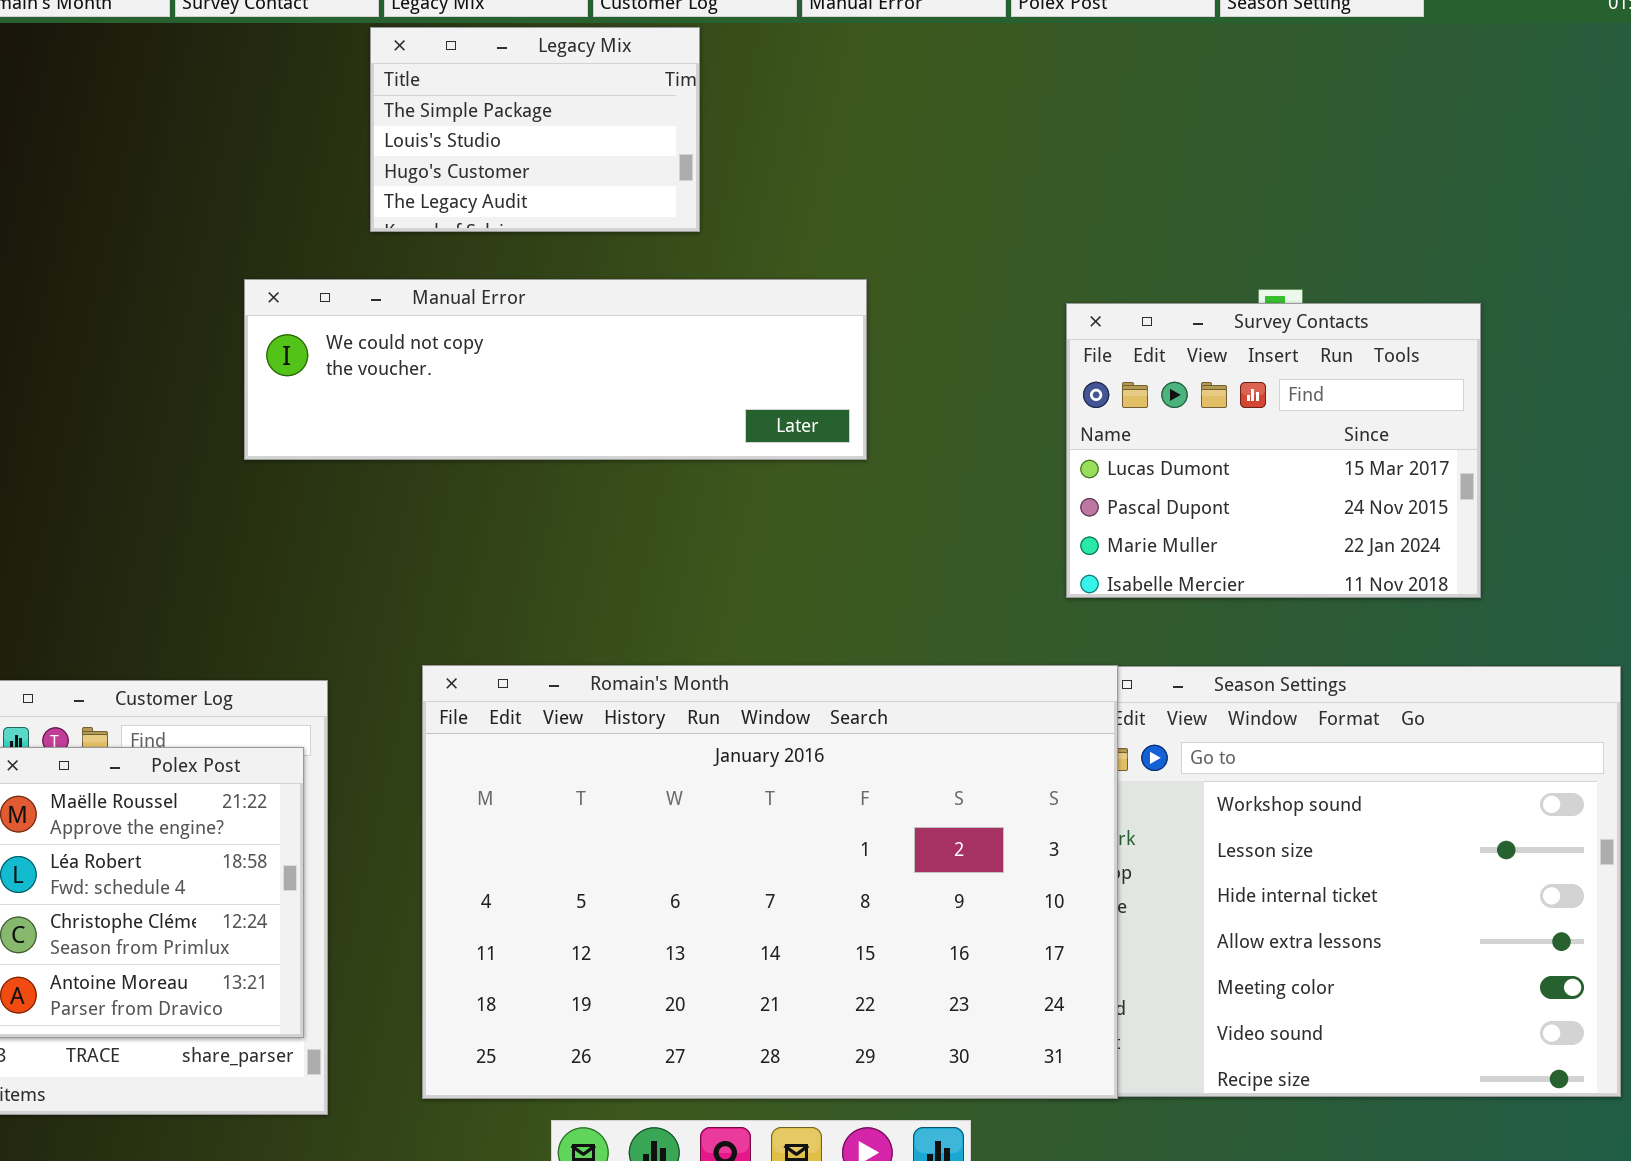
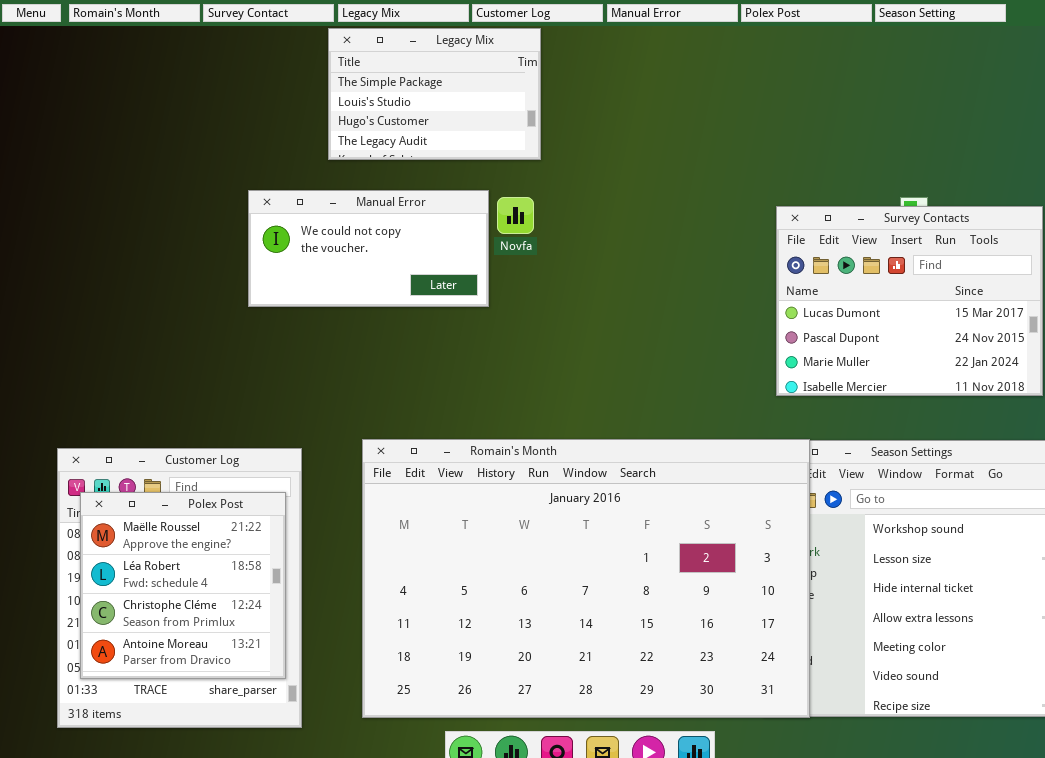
Manual Error: [244,279,867,460] -> [248,190,489,307], resized

